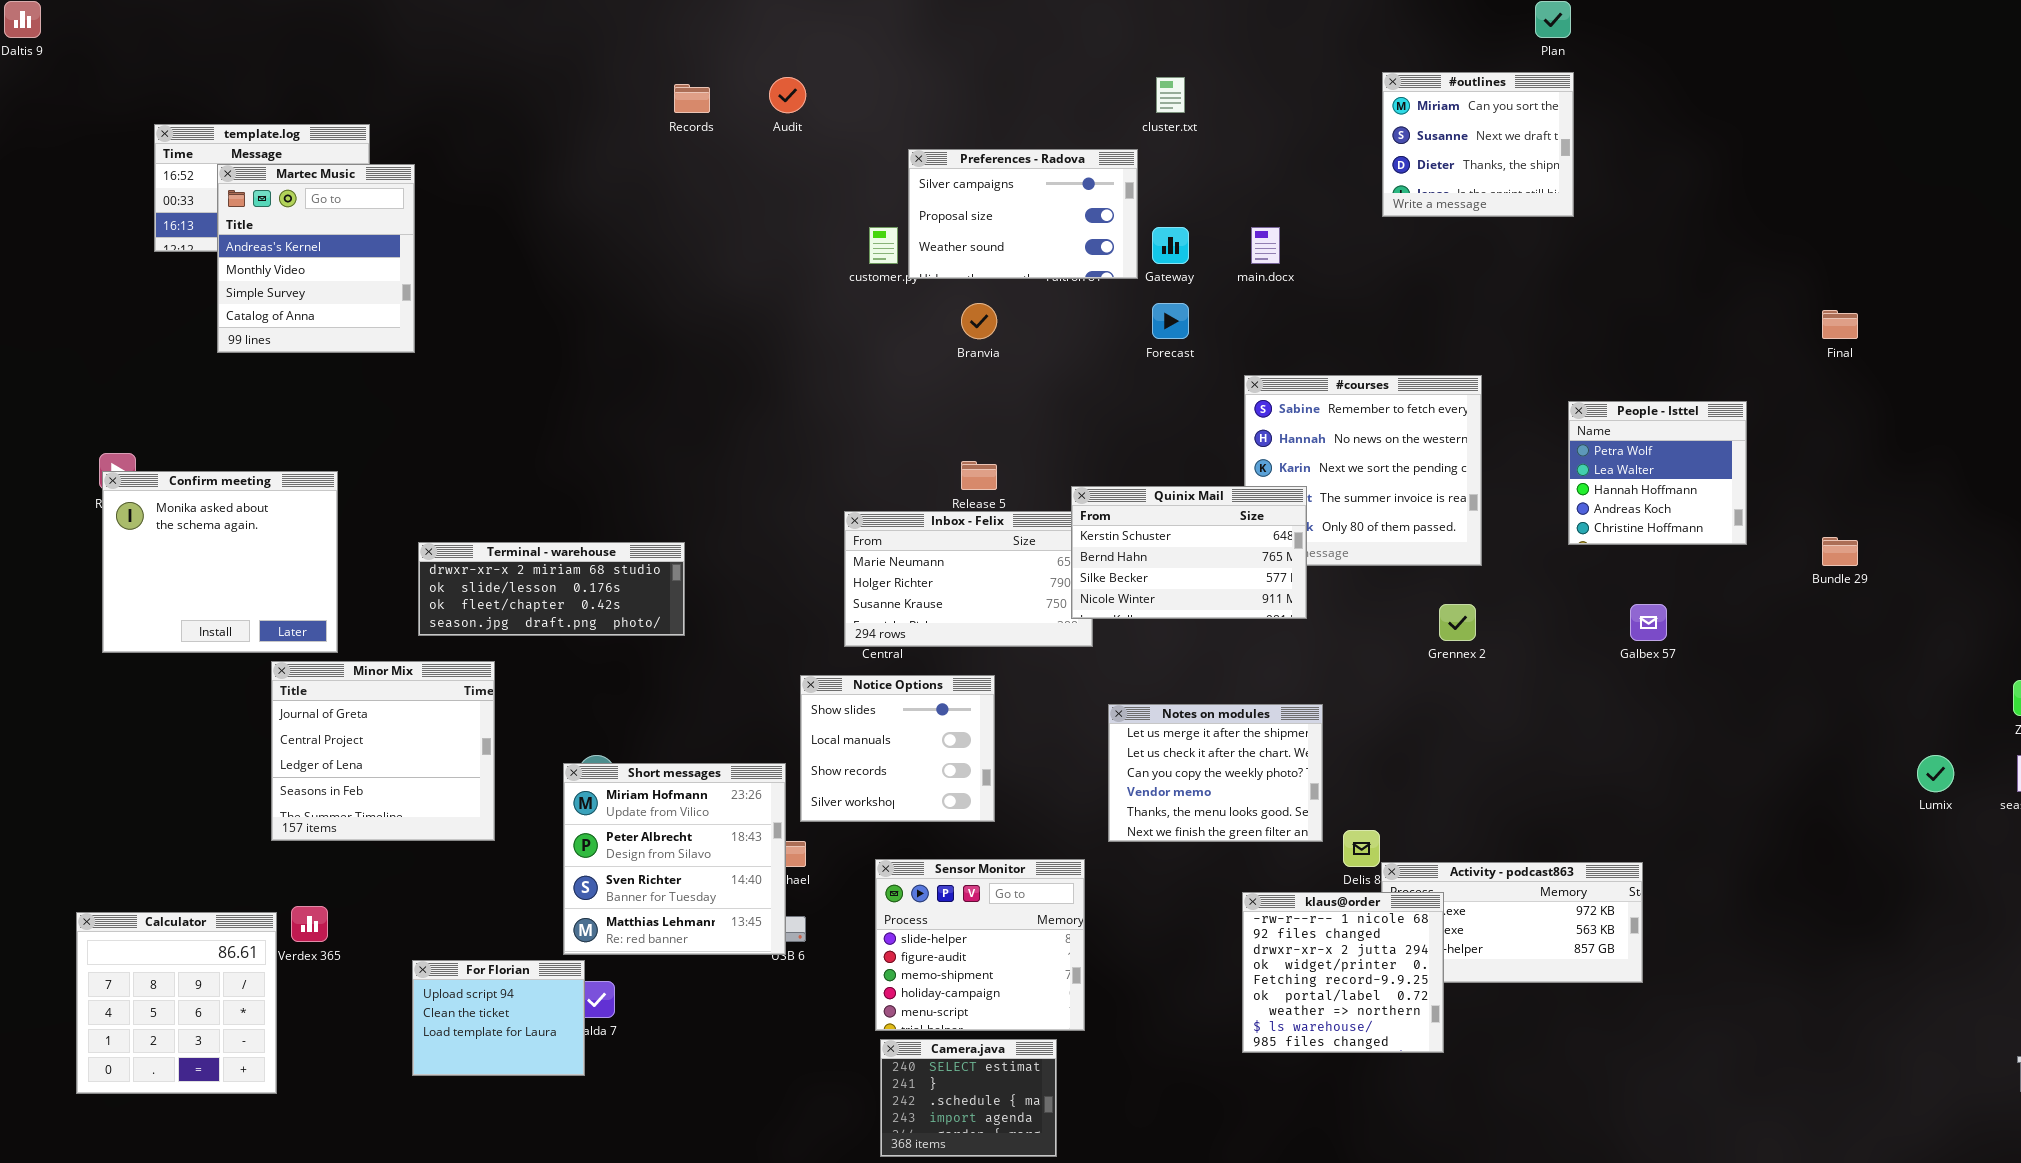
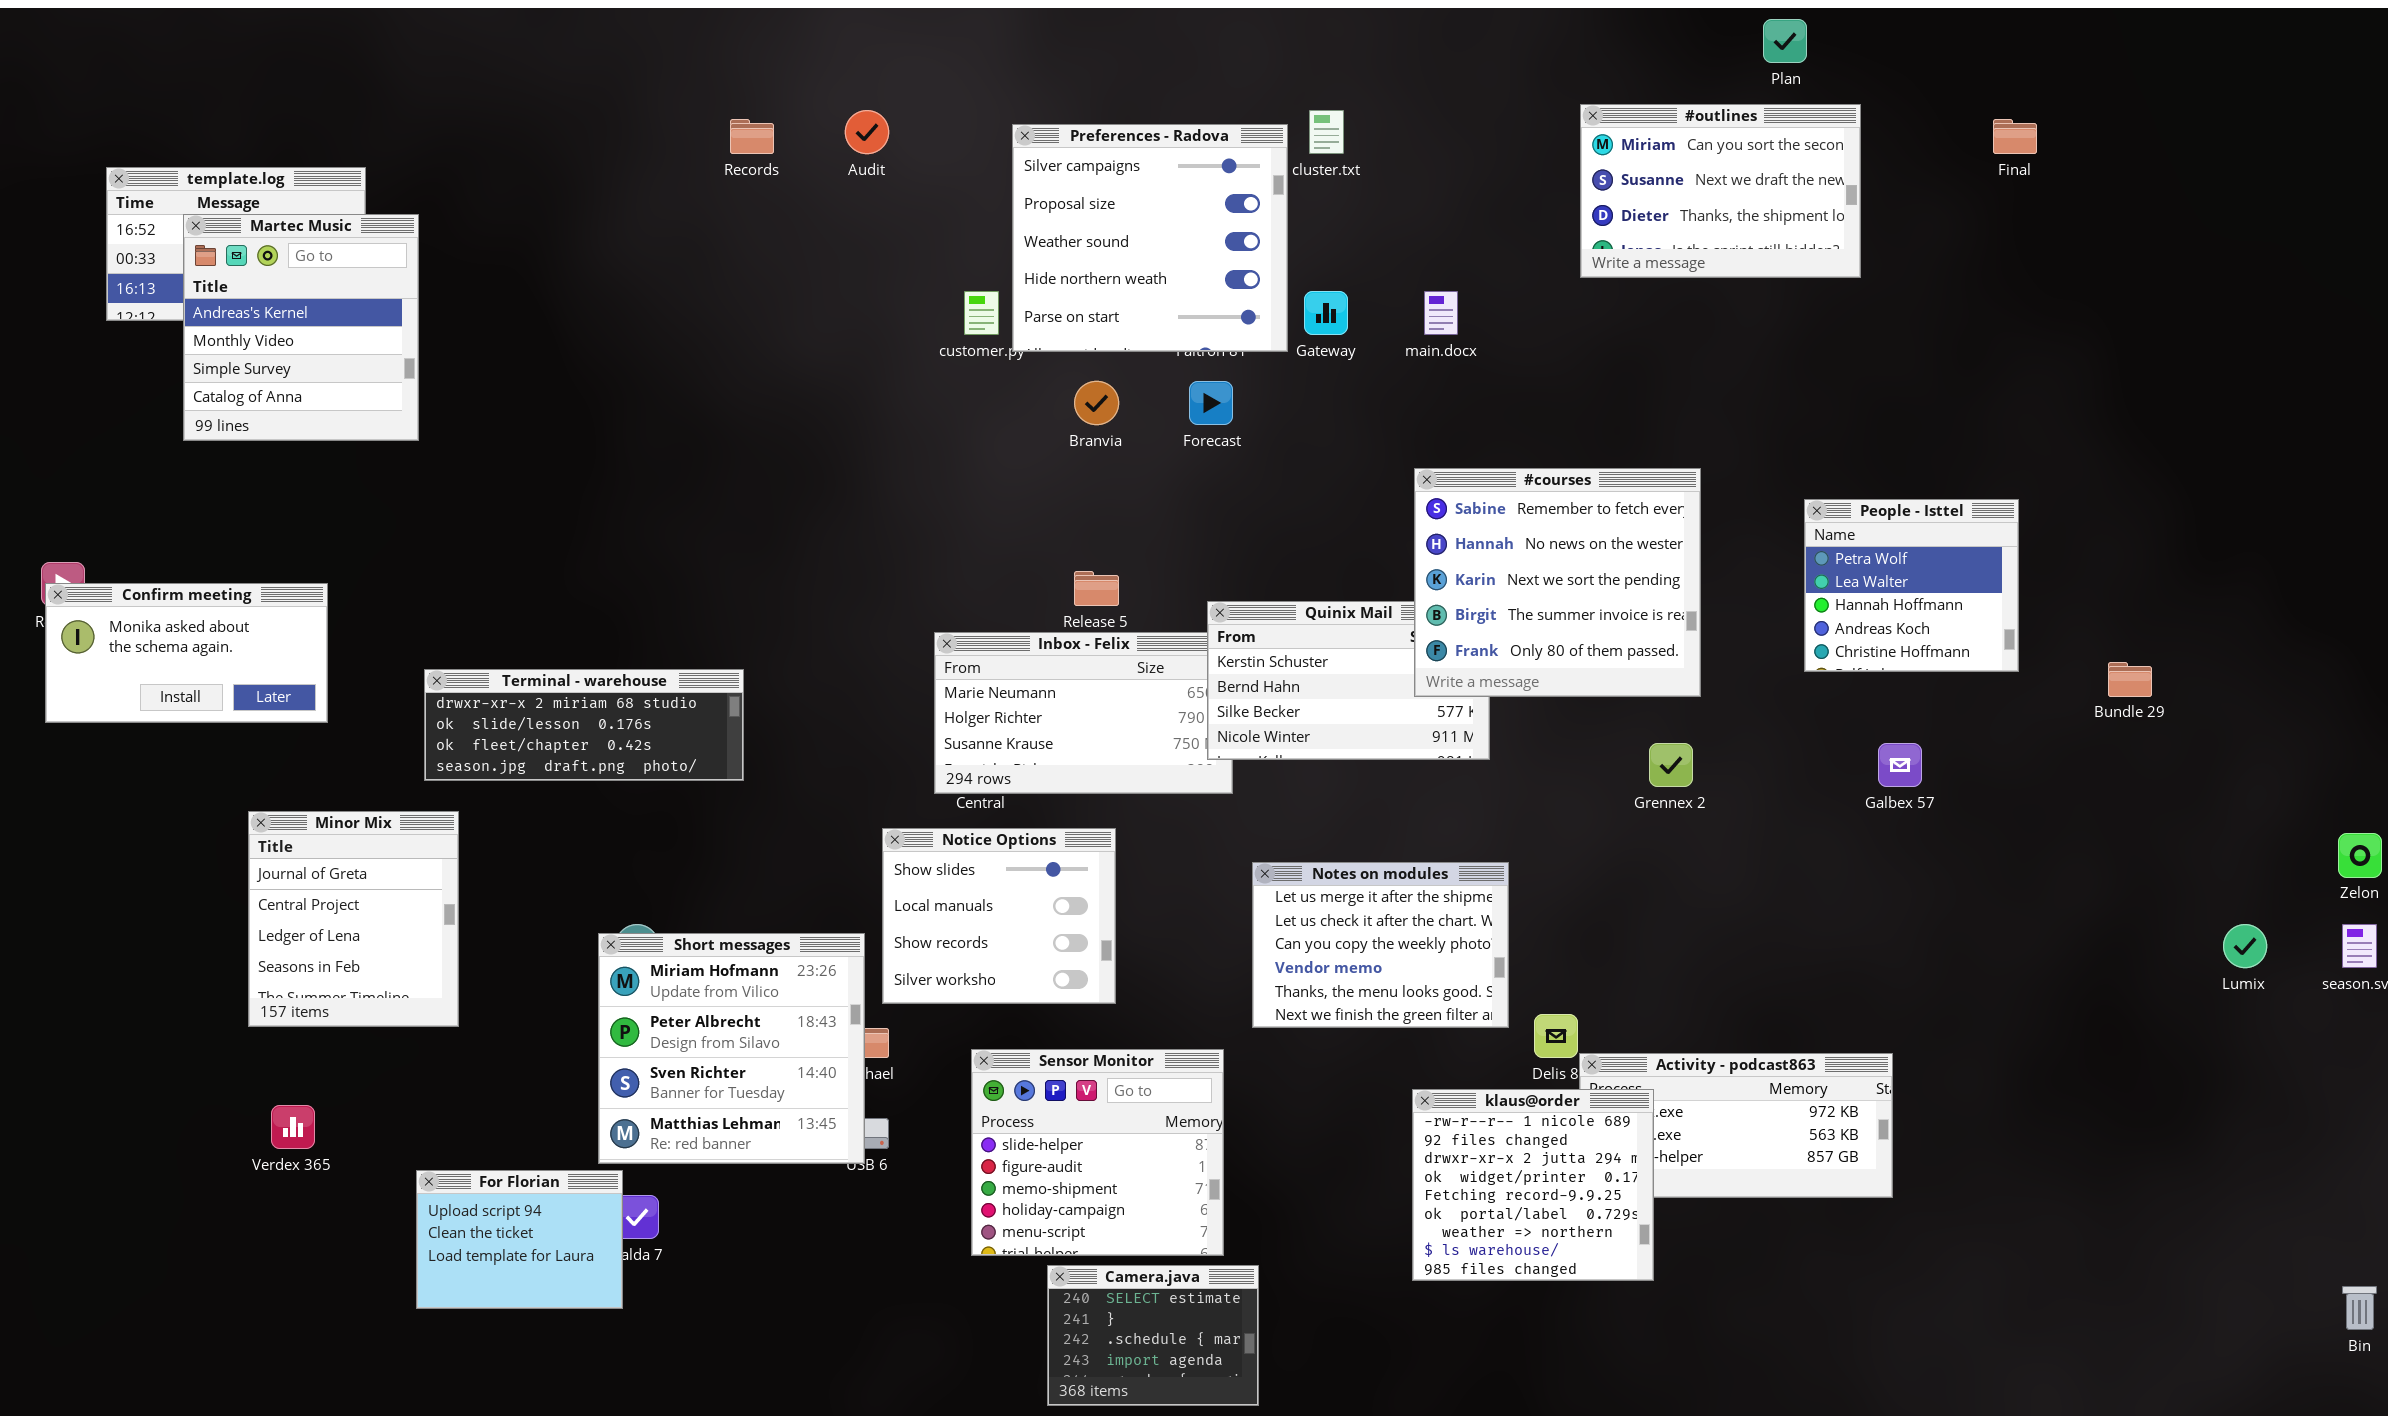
#outlines: [1382,72,1574,217] -> [1580,104,1861,278], resized
Preferences - Radova: [908,149,1138,279] -> [1012,124,1288,352], resized
Forecast: [1152,303,1189,339] -> [1189,381,1233,425], moved
Final: [1822,310,1858,339] -> [1993,119,2037,154], moved
#courses: [1244,375,1482,566] -> [1414,468,1701,697], raised
Confirm meeting: [102,471,338,653] -> [45,583,328,723], resized
Minor Mix: [271,661,495,841] -> [248,811,459,1027], resized
Calculator: [76,912,277,1094] -> none, closed
Camera.java: [880,1039,1057,1157] -> [1047,1265,1259,1406], moved

